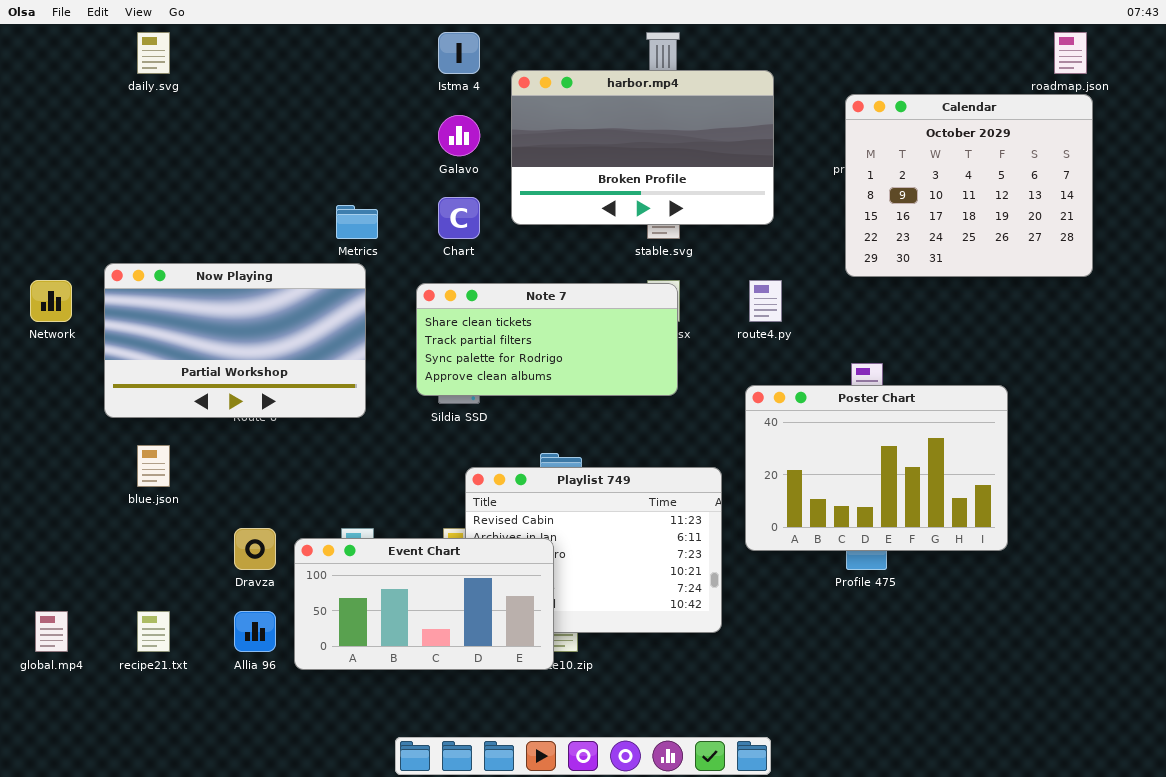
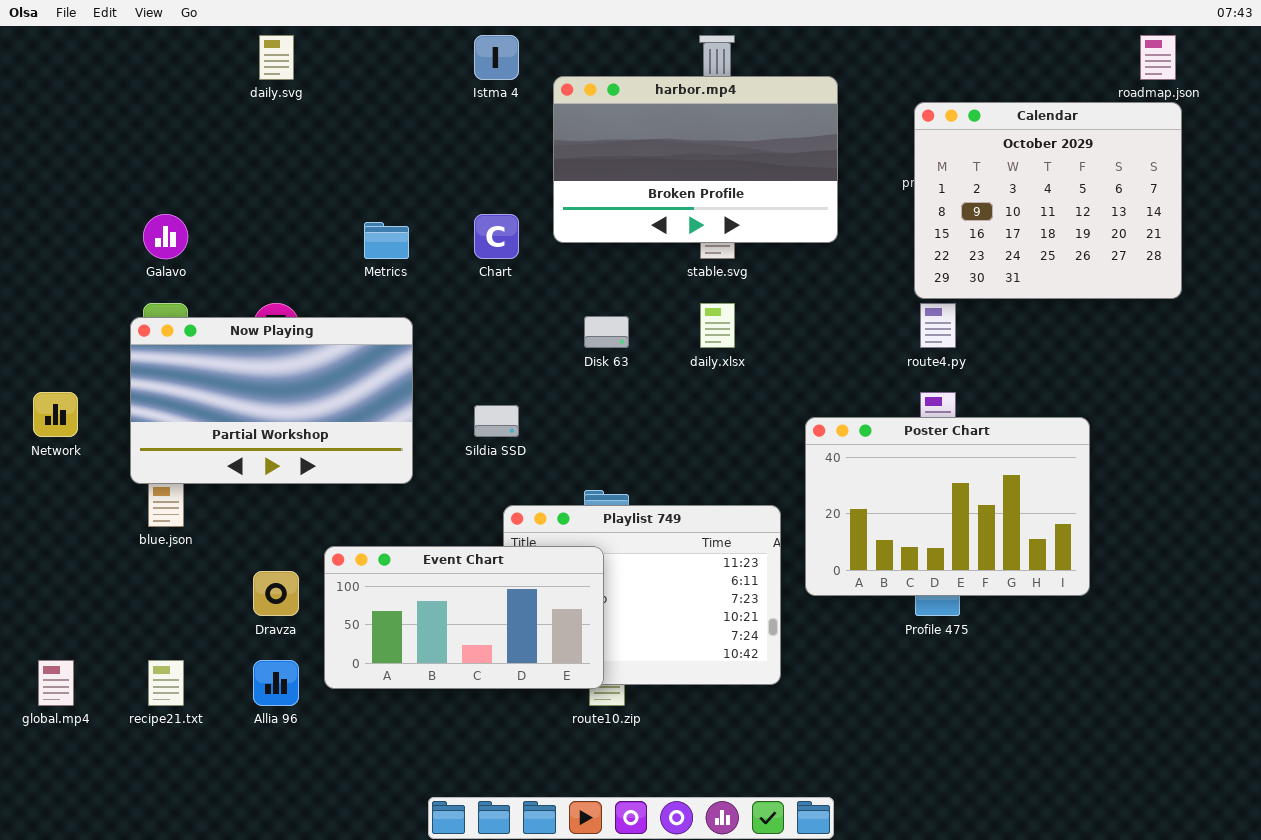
daily.svg: [137,32,170,74] -> [259,35,294,80], moved
Galavo: [438,115,480,156] -> [143,214,188,259], moved
Now Playing: [104,263,366,418] -> [130,317,413,484], moved
Network: [30,280,72,322] -> [33,392,78,437], moved
route4.py: [749,280,782,322] -> [920,303,956,348], moved
Note 7: [416,283,678,396] -> none, closed
Event Chart: [294,538,554,670] -> [324,546,604,689], moved

